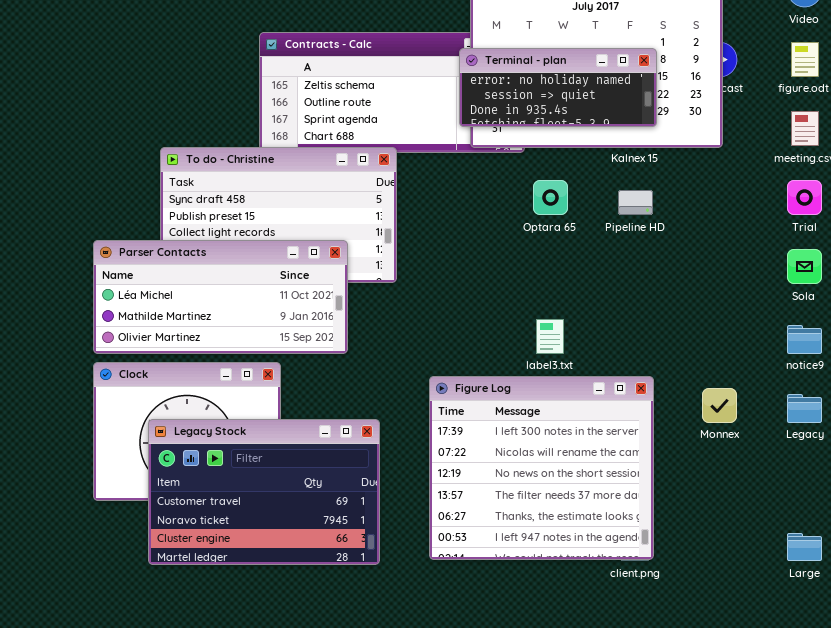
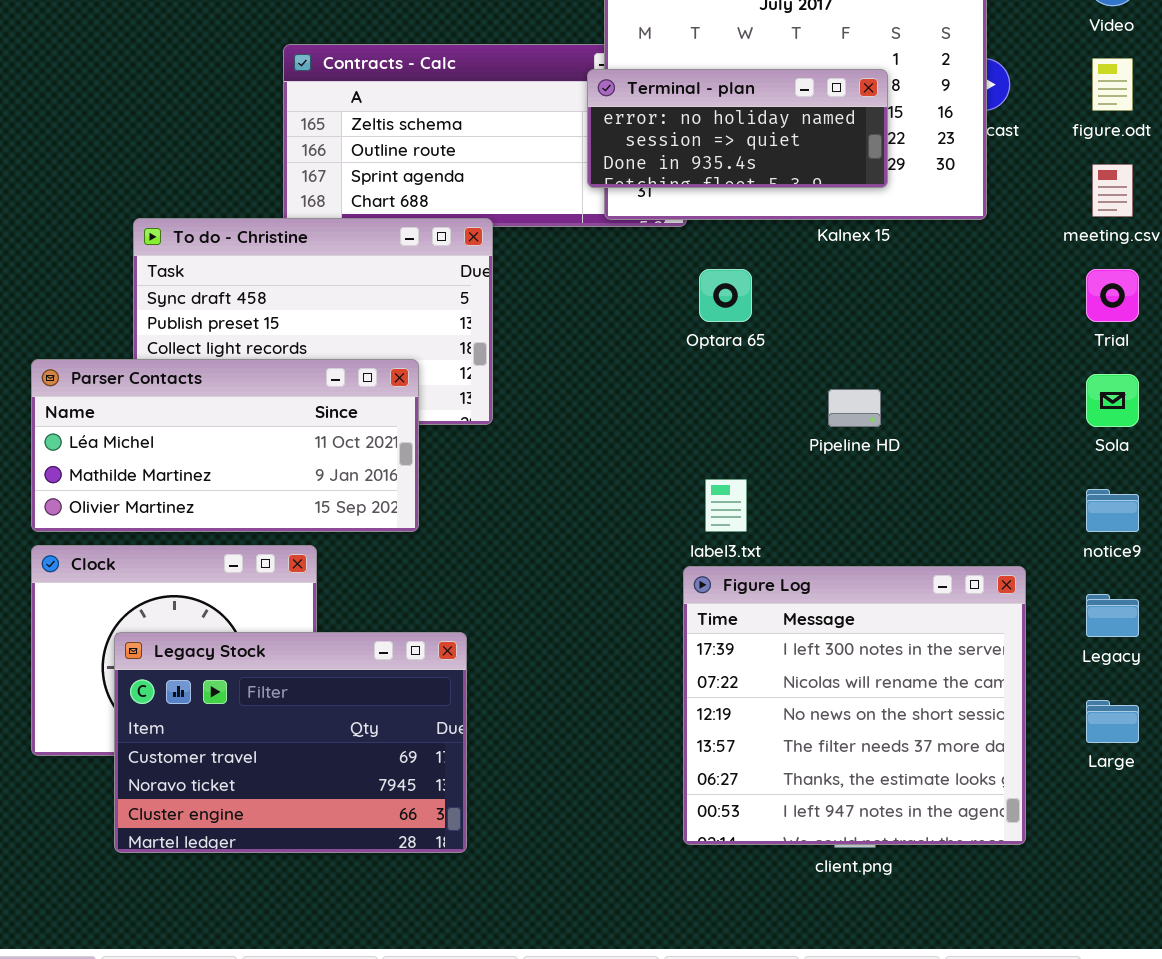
Pipeline HD: [618,190,653,215] -> [828,389,881,427], moved
Figure Log: [429,376,654,560] -> [683,566,1026,845], moved
Large: [787,533,822,561] -> [1086,700,1139,743], moved

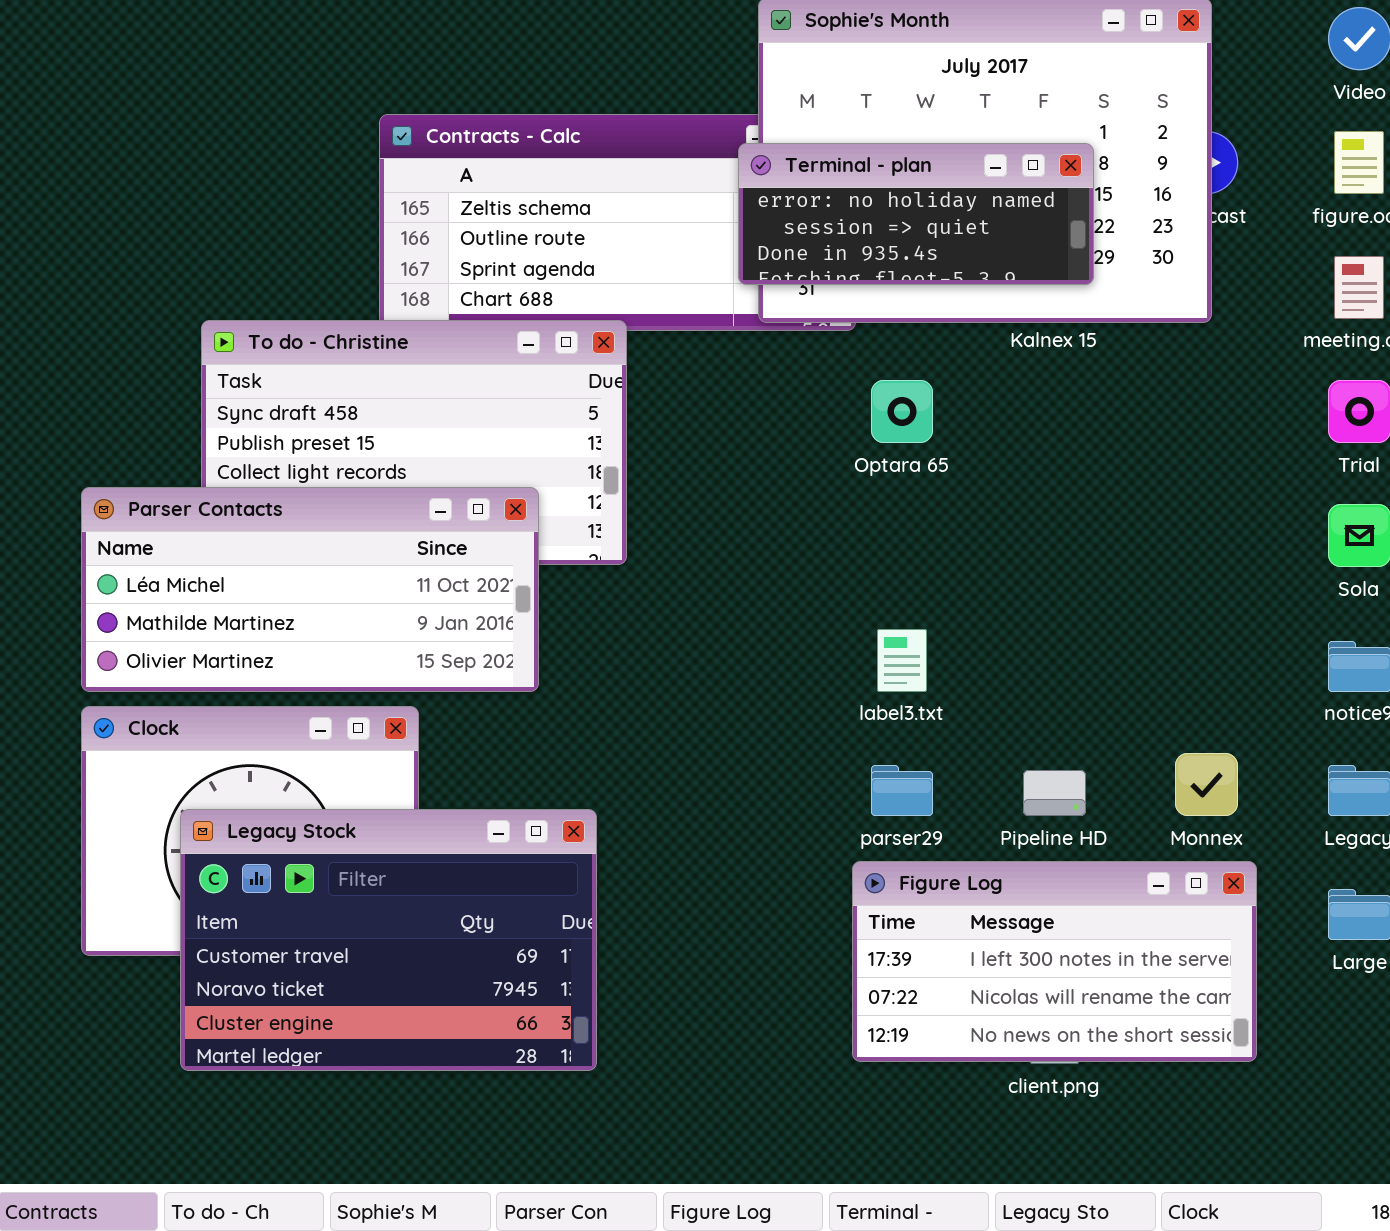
Pipeline HD: [828,389,881,427] -> [1023,770,1086,816], moved
Figure Log: [683,566,1026,845] -> [852,861,1257,1062], resized

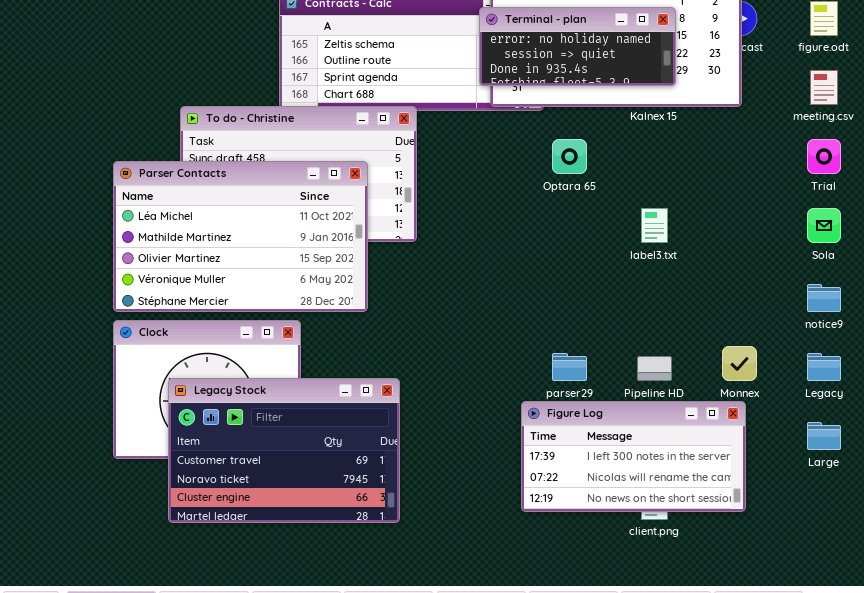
Parser Contacts: [81,487,539,692] -> [113,161,368,312], resized
label3.txt: [877,629,927,692] -> [641,208,668,243], moved
Figure Log: [852,861,1257,1062] -> [521,401,746,512], moved

